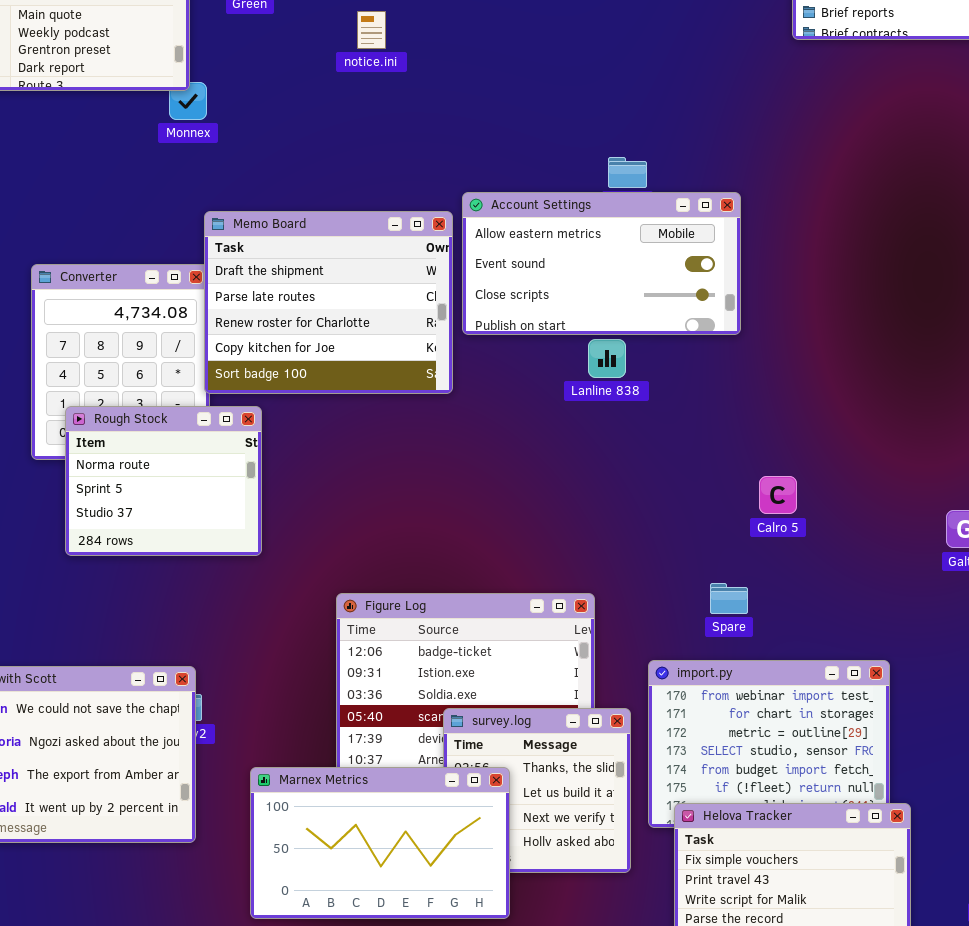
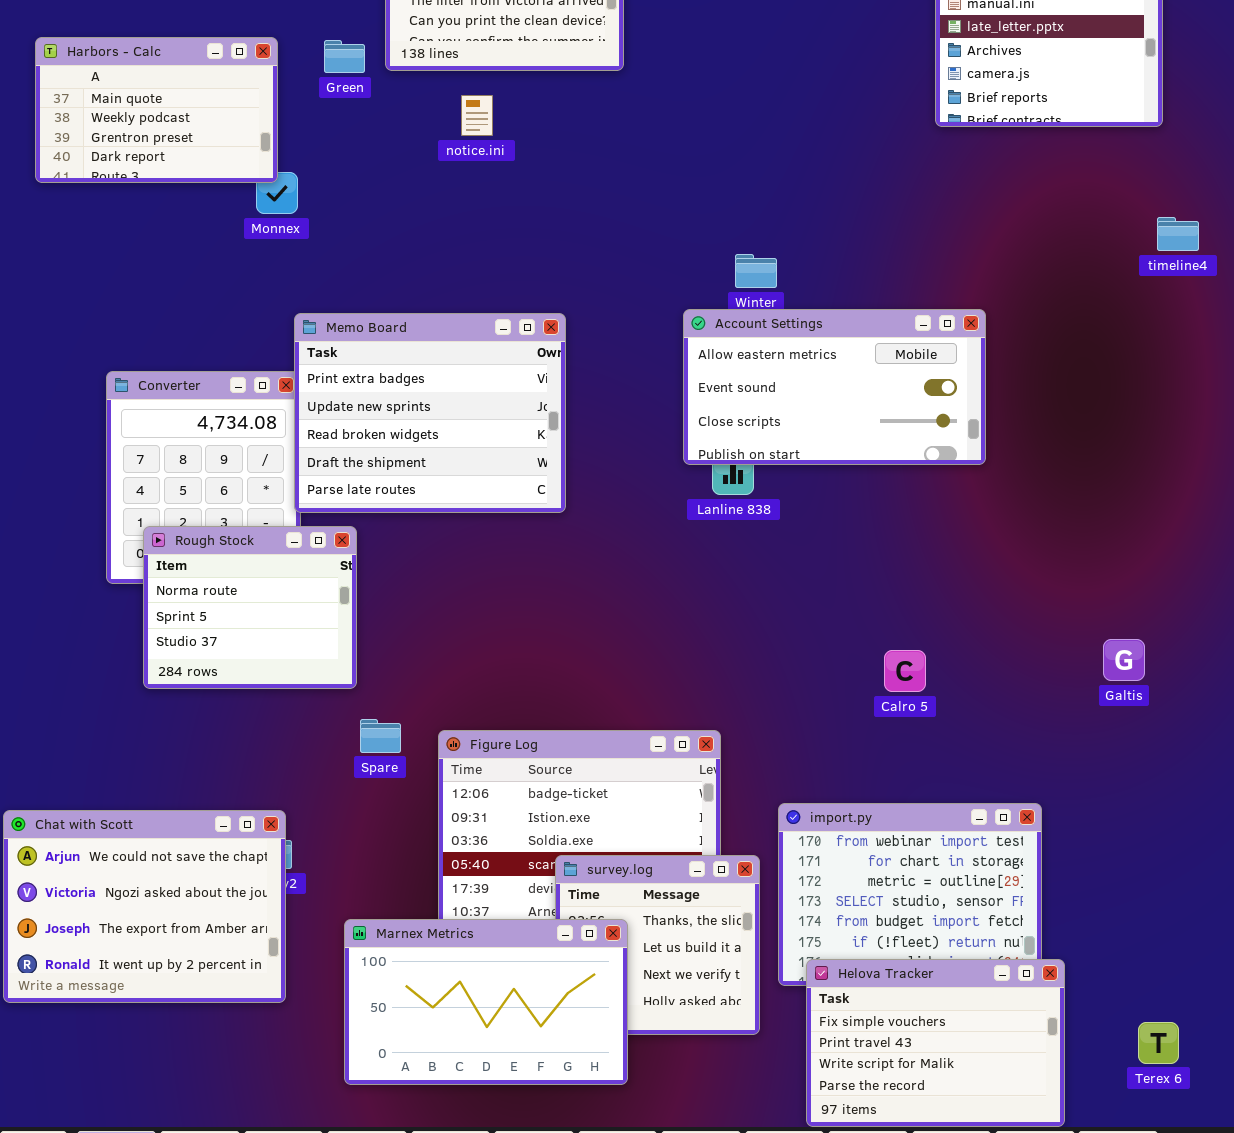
Account Settings: [462,192,741,335] -> [683,309,986,465], moved
Memo Board: [204,211,453,394] -> [294,313,566,513], scrolled up 3 rows
Calro 5: [759,476,797,514] -> [884,650,926,692], moved
Spare: [710,583,748,614] -> [360,719,401,753], moved

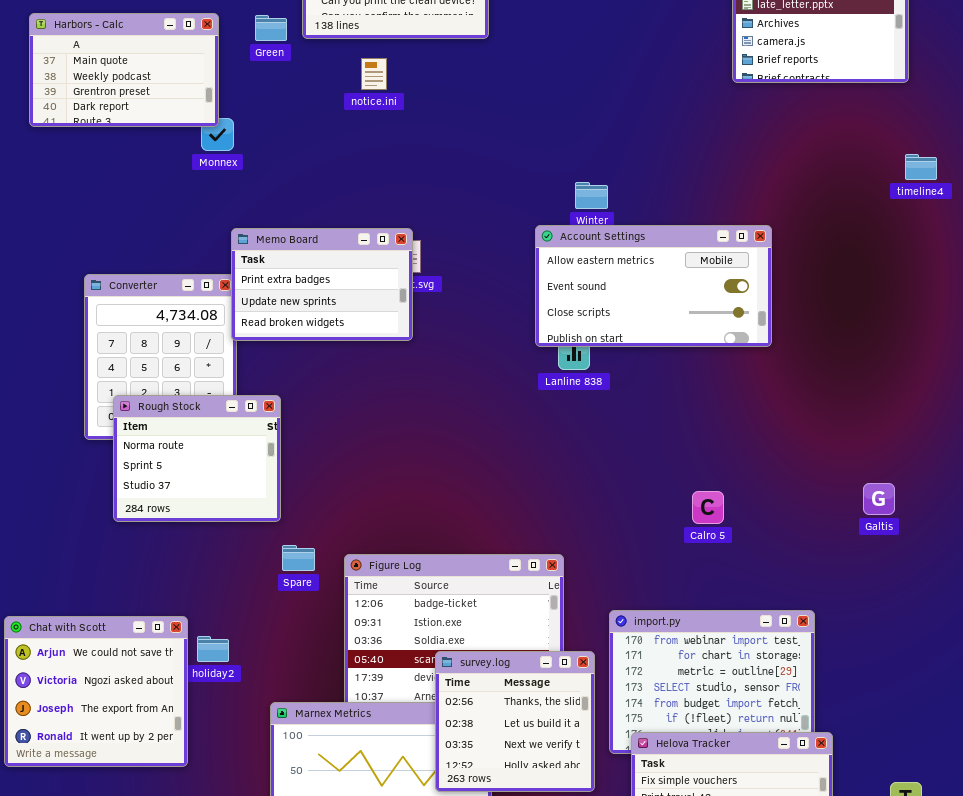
Memo Board: [294,313,566,513] -> [231,228,413,341], resized
Chat with Scott: [3,810,286,1003] -> [4,616,188,767], resized
survey.log: [555,855,760,1035] -> [435,651,595,792], raised

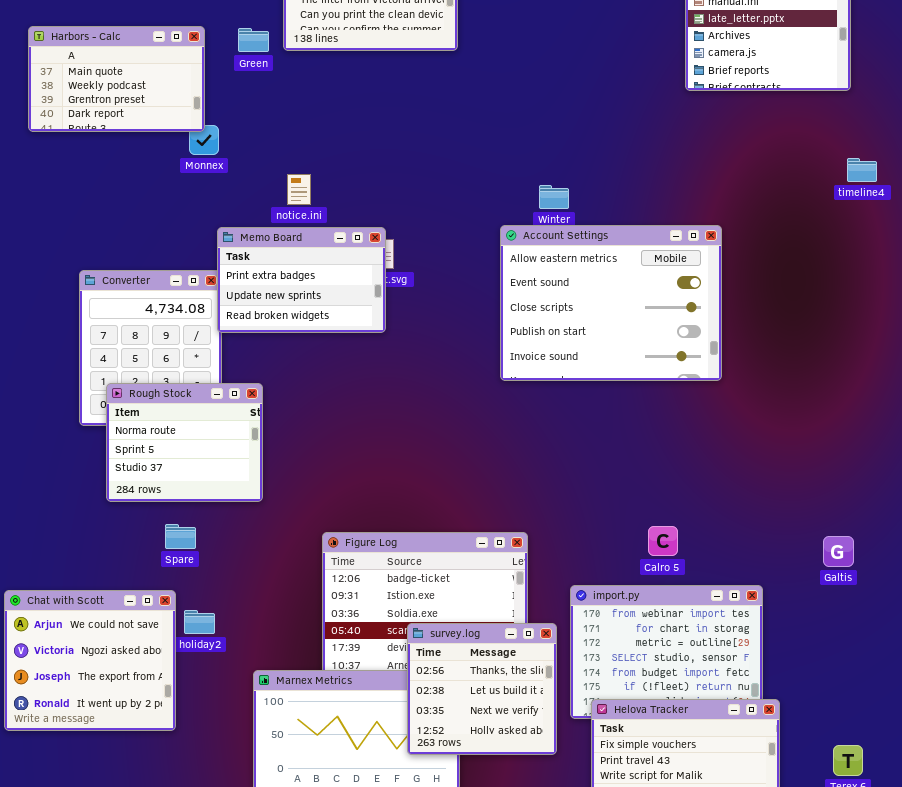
notice.ini: [361,58,387,90] -> [287,174,311,205], moved
Account Settings: [535,225,772,347] -> [500,225,722,381], resized
Galtis: [863,483,895,515] -> [823,536,854,567], moved
Calro 5: [692,491,724,524] -> [648,526,678,556], moved
Spare: [282,545,315,571] -> [165,524,196,549], moved

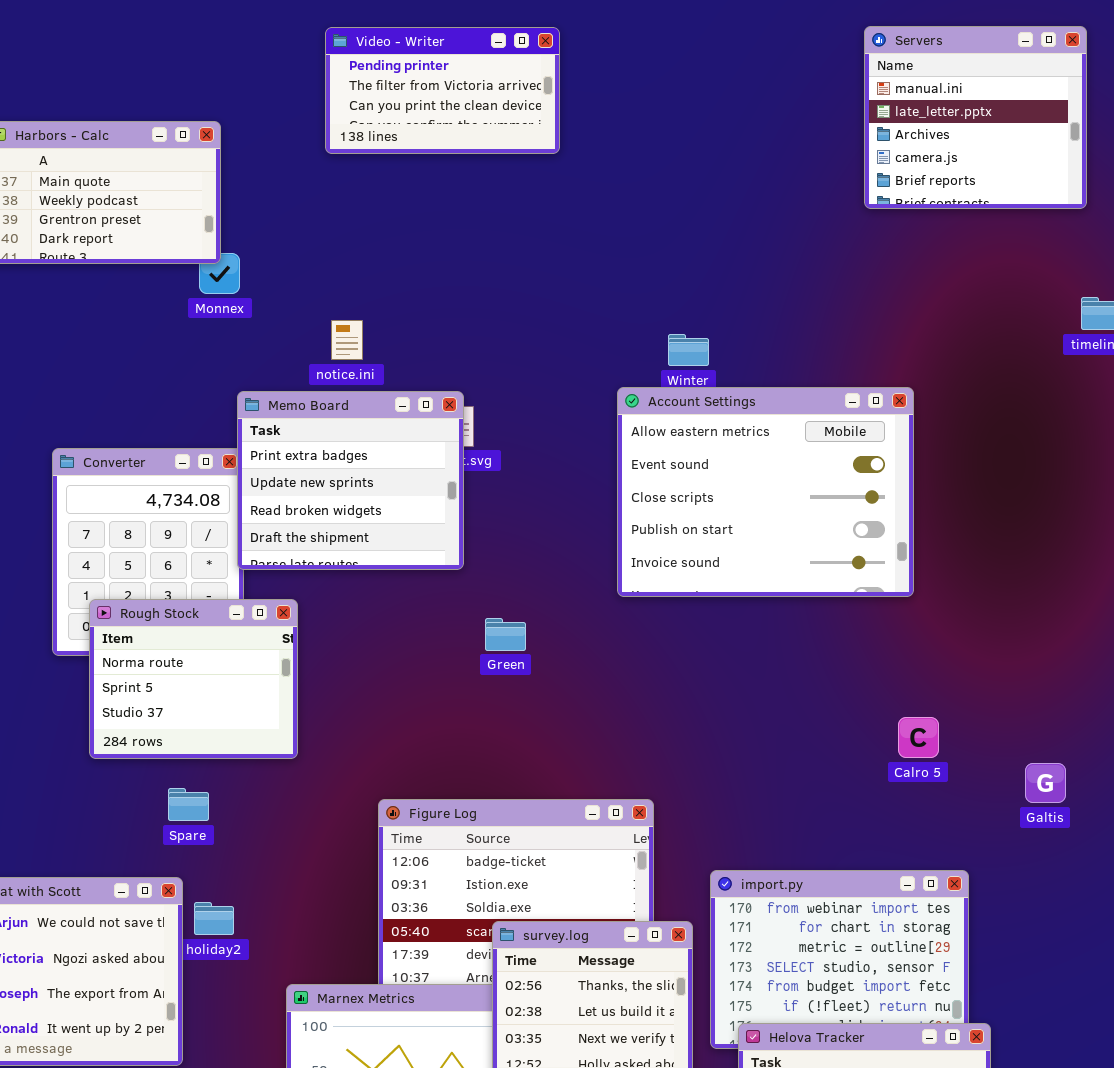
Green: [238,28,269,52] -> [485,618,526,651], moved
Memo Board: [217,227,386,333] -> [237,391,464,570], resized
Calro 5: [648,526,678,556] -> [898,717,939,758], moved
Galtis: [823,536,854,567] -> [1025,763,1066,803], moved

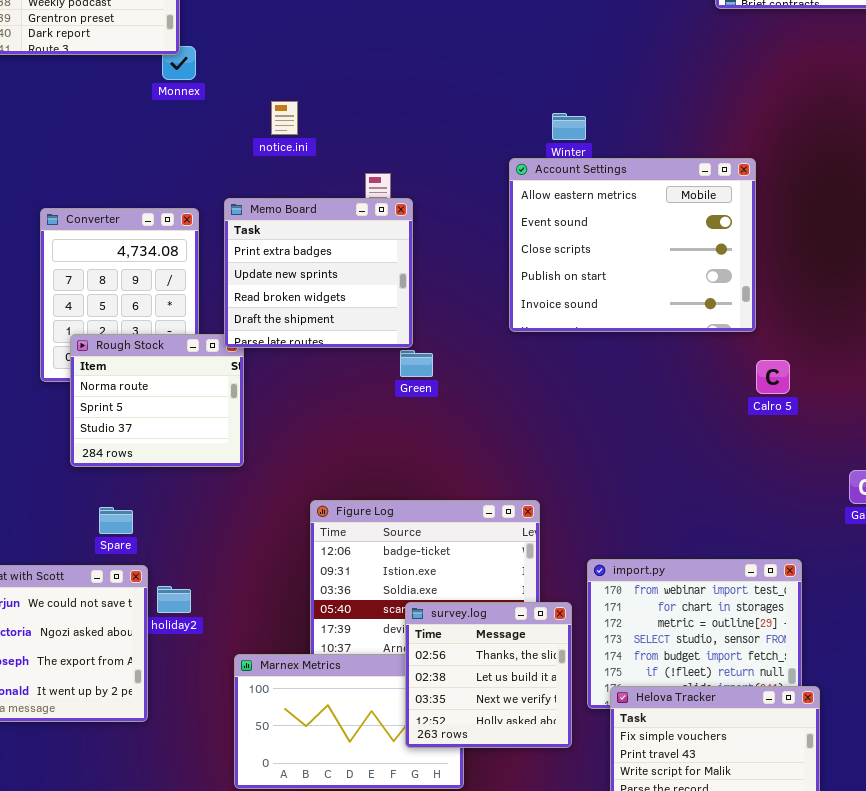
Memo Board: [237,391,464,570] -> [224,198,413,348], moved
Calro 5: [898,717,939,758] -> [756,360,790,394], moved
Spare: [168,788,209,821] -> [99,507,133,534], moved

